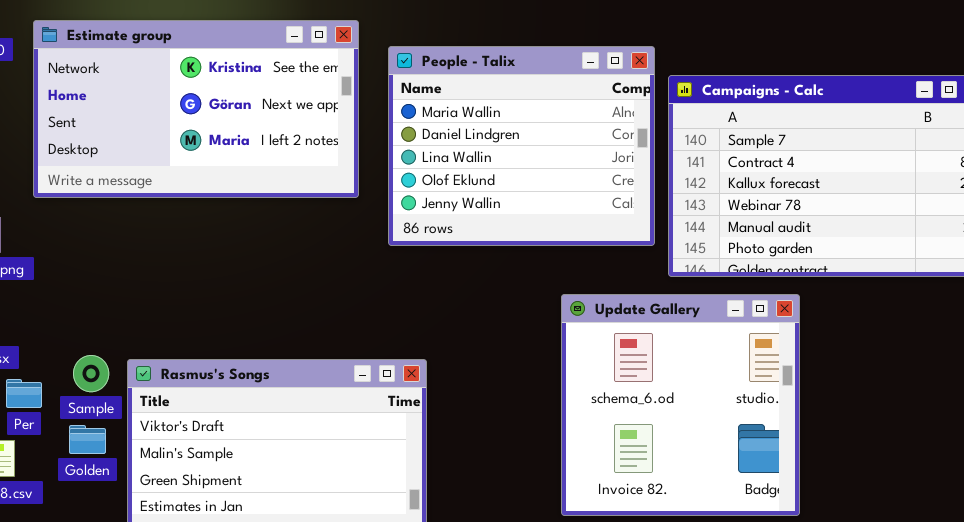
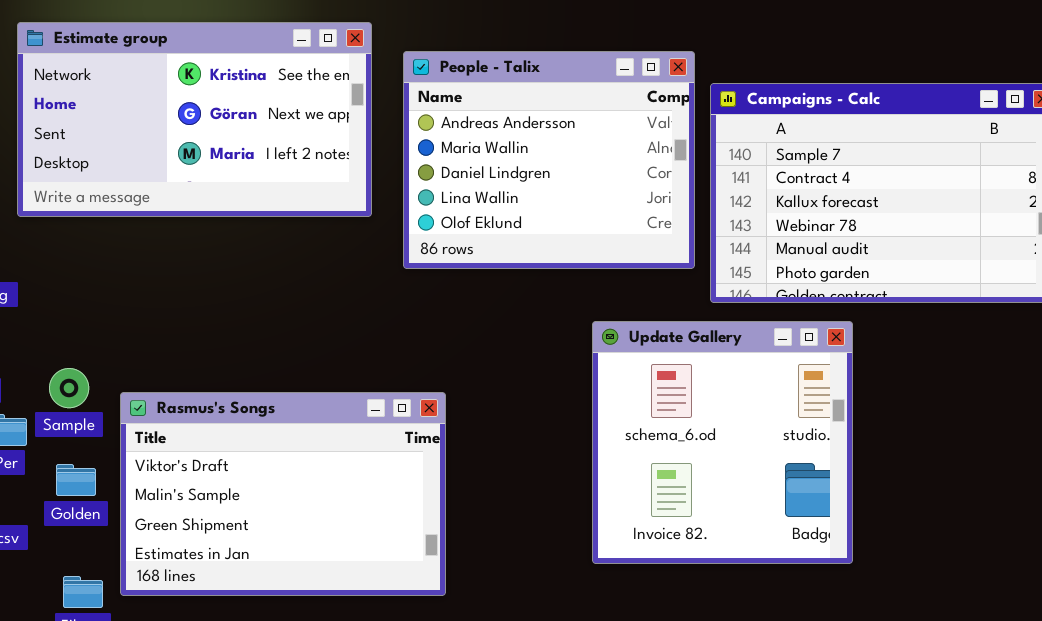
People - Talix: [388,46,655,246] -> [403,51,695,269], scrolled up 1 row
Sample: [73,355,109,392] -> [49,368,89,408], moved

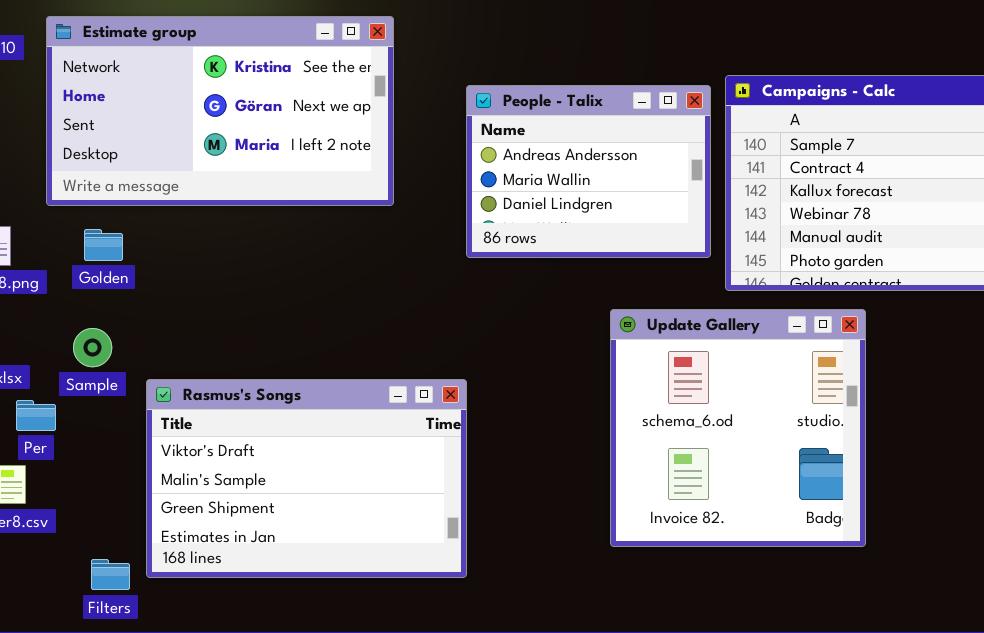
People - Talix: [403,51,695,269] -> [466,85,711,258], resized
Sample: [49,368,89,408] -> [73,328,112,367], moved
Golden: [56,464,96,496] -> [84,229,123,261], moved

